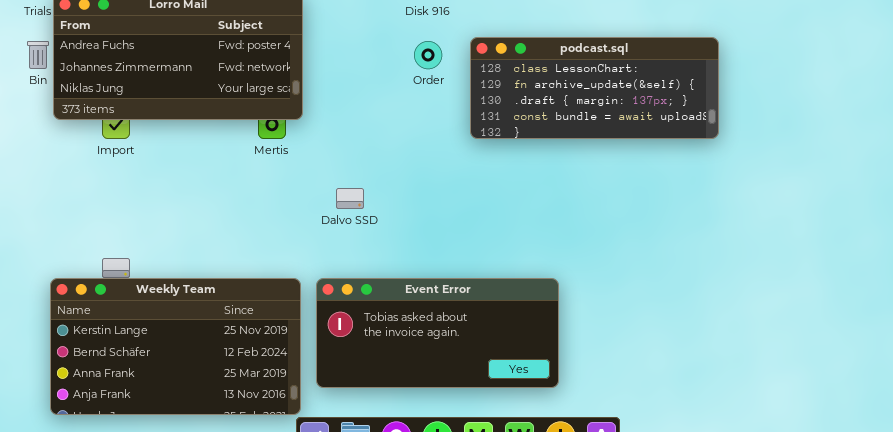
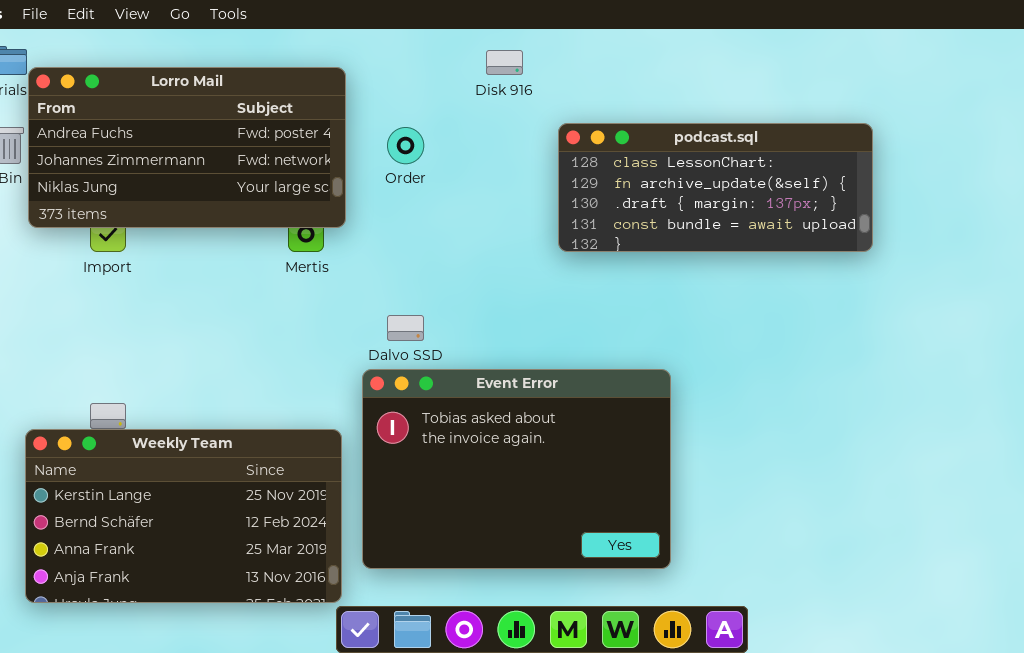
Order: [414,41,442,69] -> [387,127,424,164], moved
Event Error: [316,278,559,388] -> [362,369,671,569], resized

